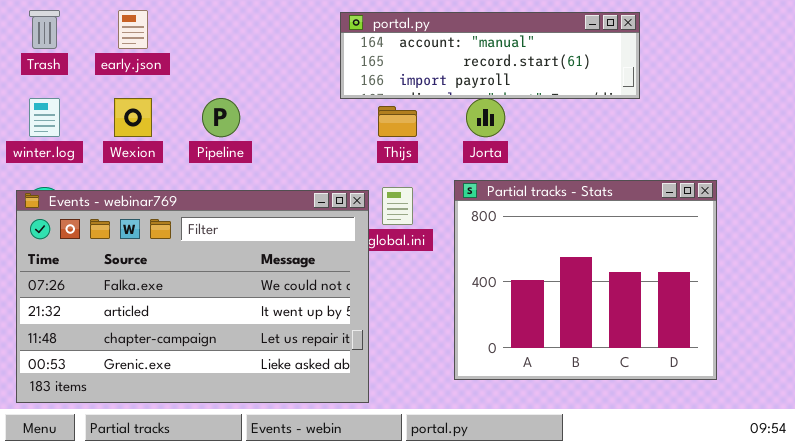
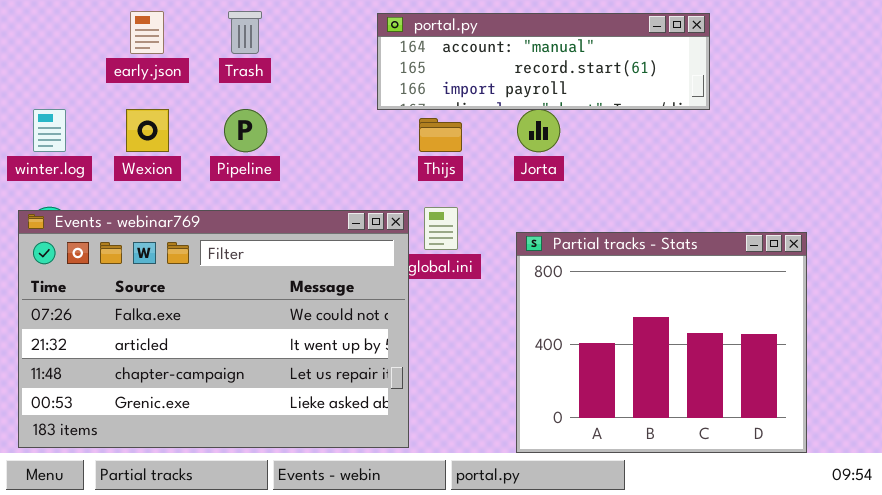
Trash: [29,10,60,49] -> [228,11,262,54], moved
Partial tracks - Stats: [454,180,717,380] -> [516,232,807,453], moved

